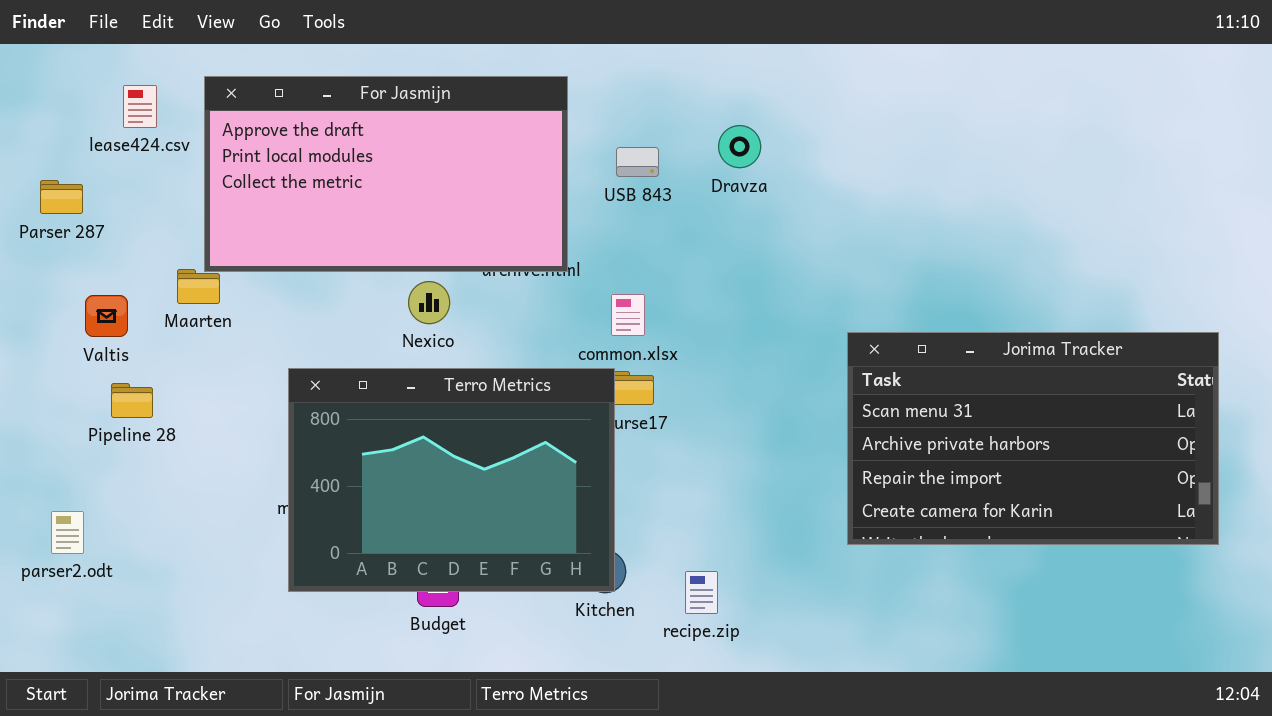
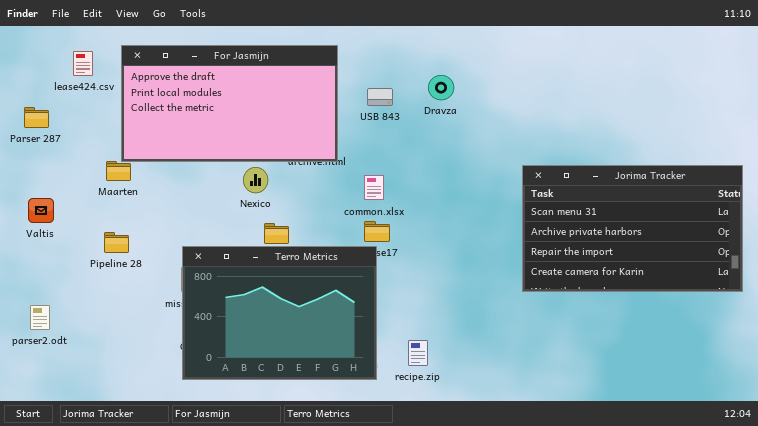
Valtis: [85,295,128,337] -> [28,198,54,223], moved
Jorima Tracker: [847,332,1219,545] -> [522,165,743,292], moved
Terro Metrics: [288,368,615,592] -> [182,246,377,380], moved
Pipeline 28: [111,383,153,418] -> [104,232,129,253], moved

